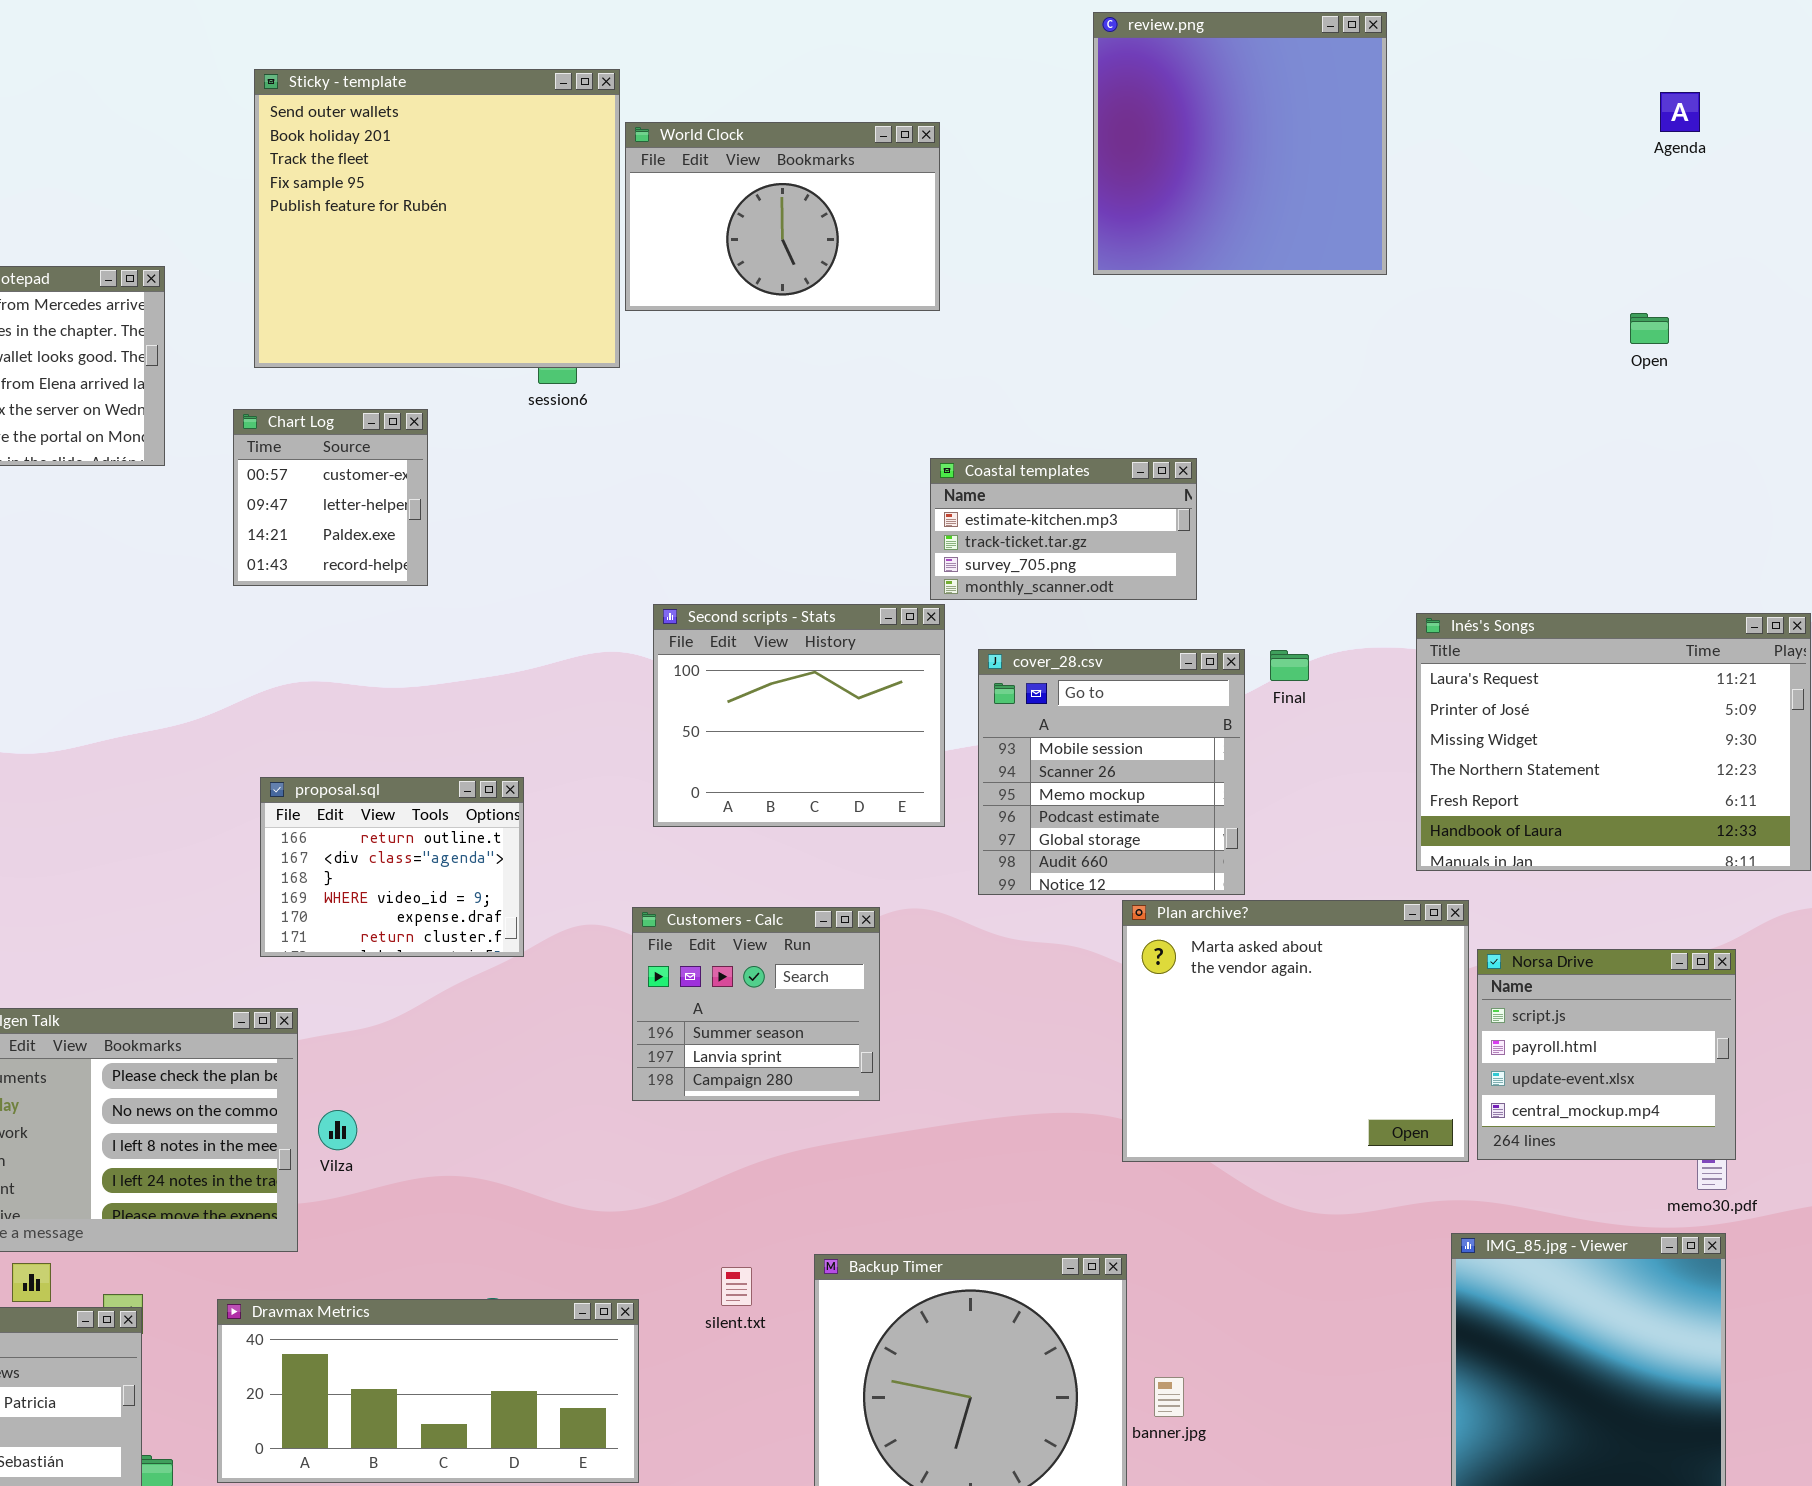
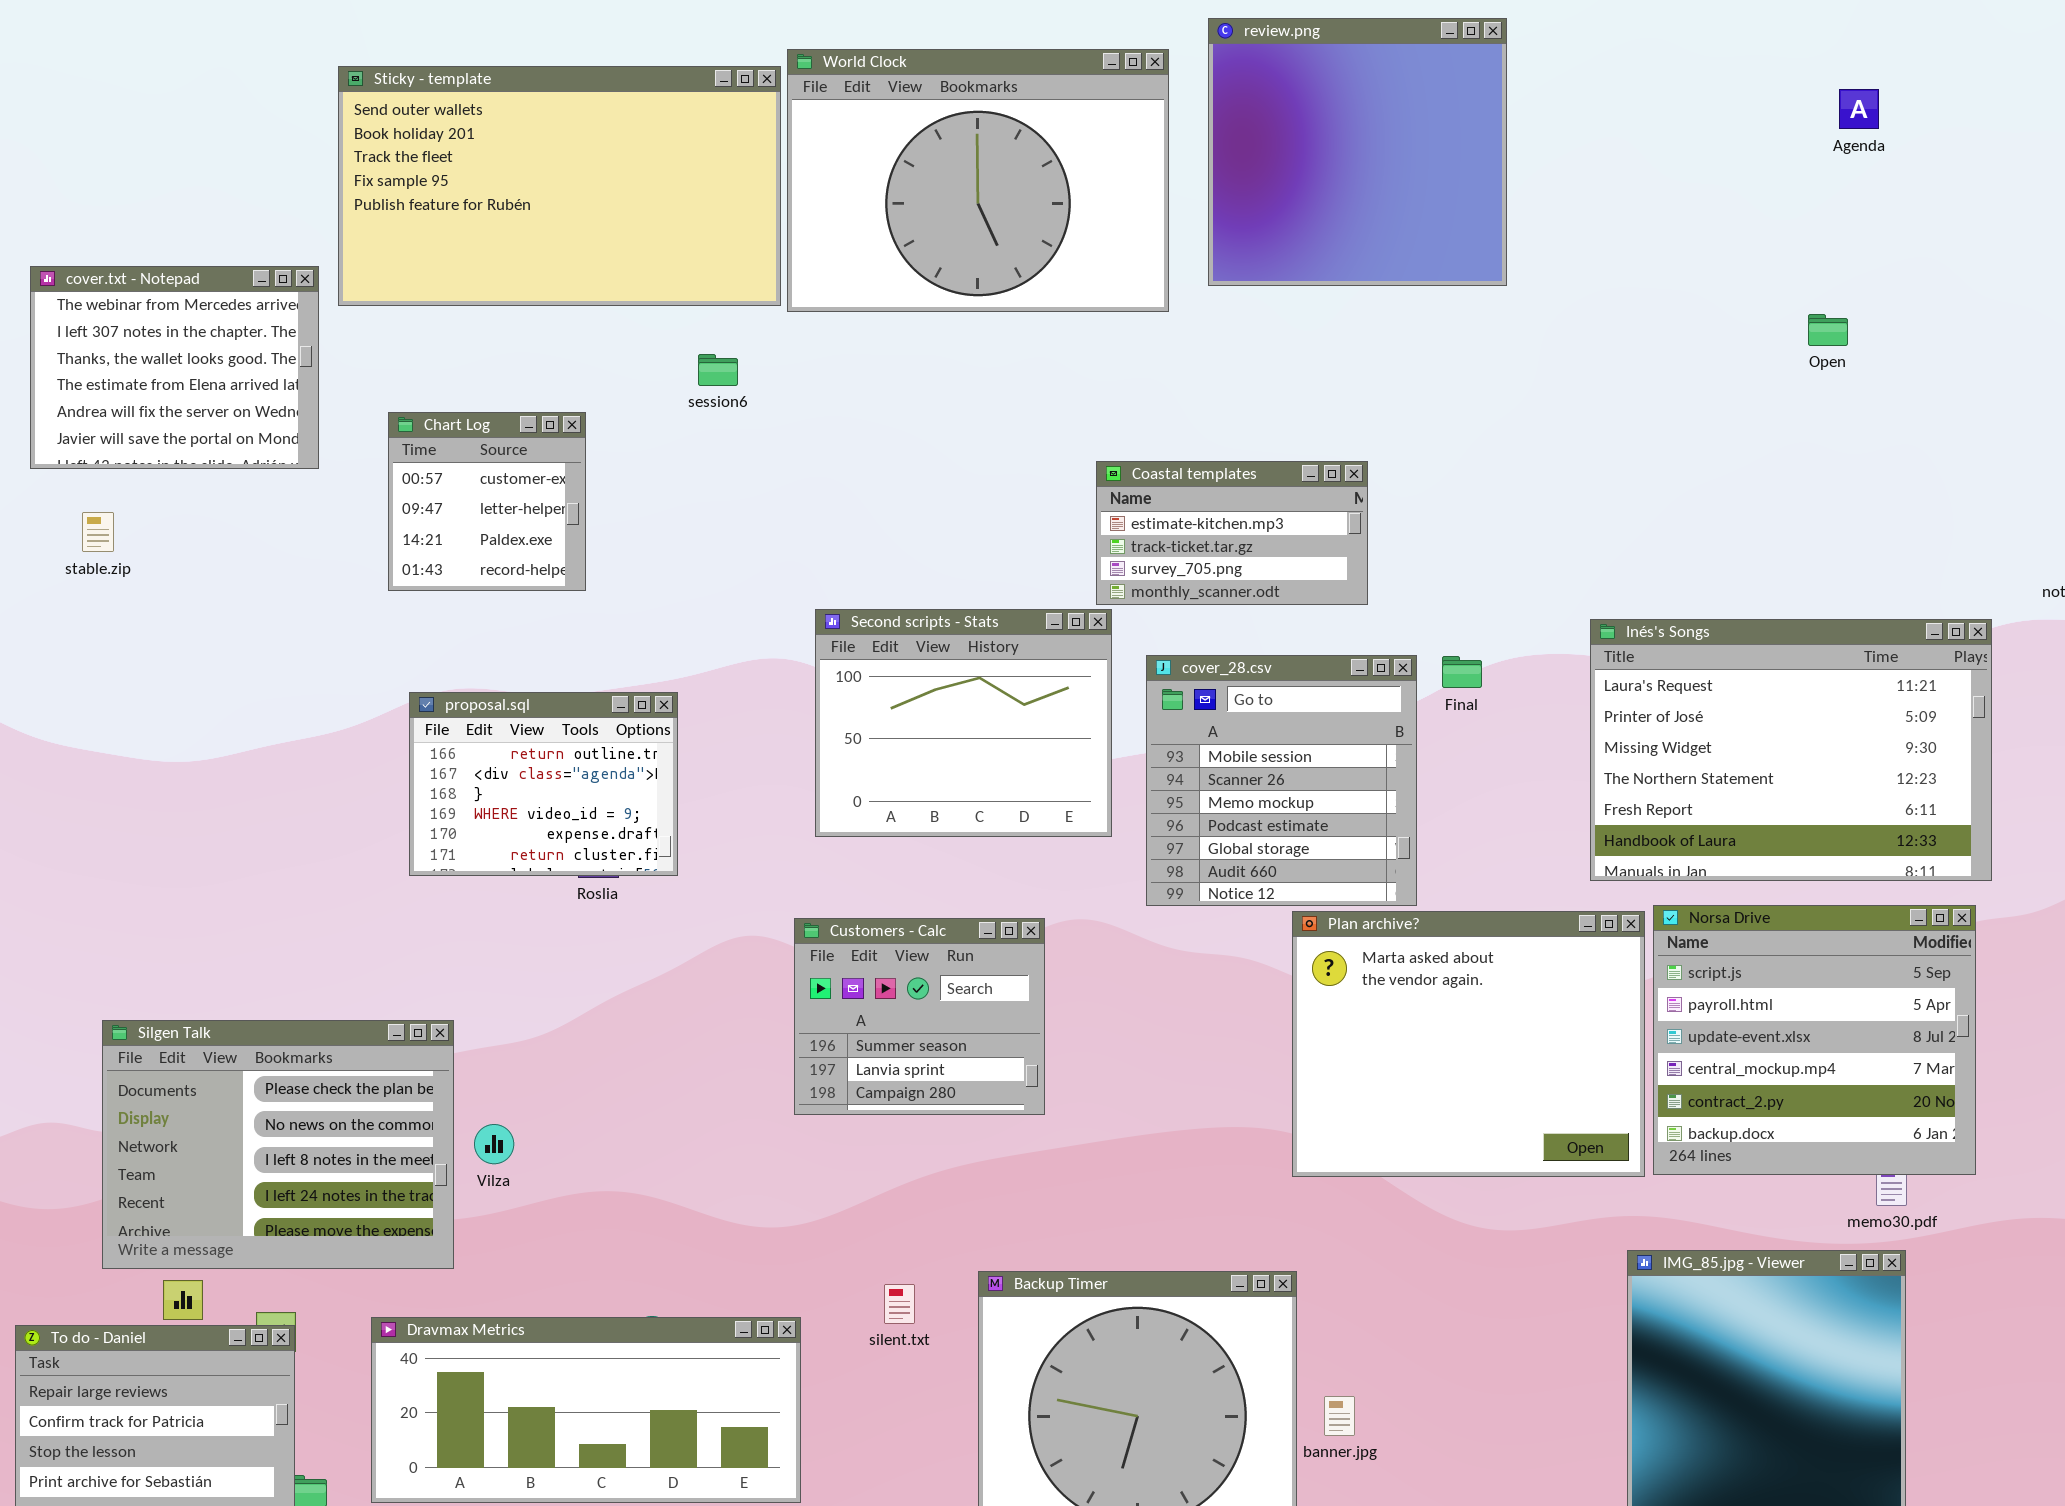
review.png: [1093,12,1387,275] -> [1208,18,1507,286], moved
Sticky - template: [254,69,620,368] -> [338,66,781,306], resized
World Clock: [625,122,940,311] -> [787,49,1169,312], resized
proposal.sql: [260,777,524,957] -> [409,692,678,876], moved
Norsa Drive: [1477,949,1736,1160] -> [1653,905,1976,1175], resized

